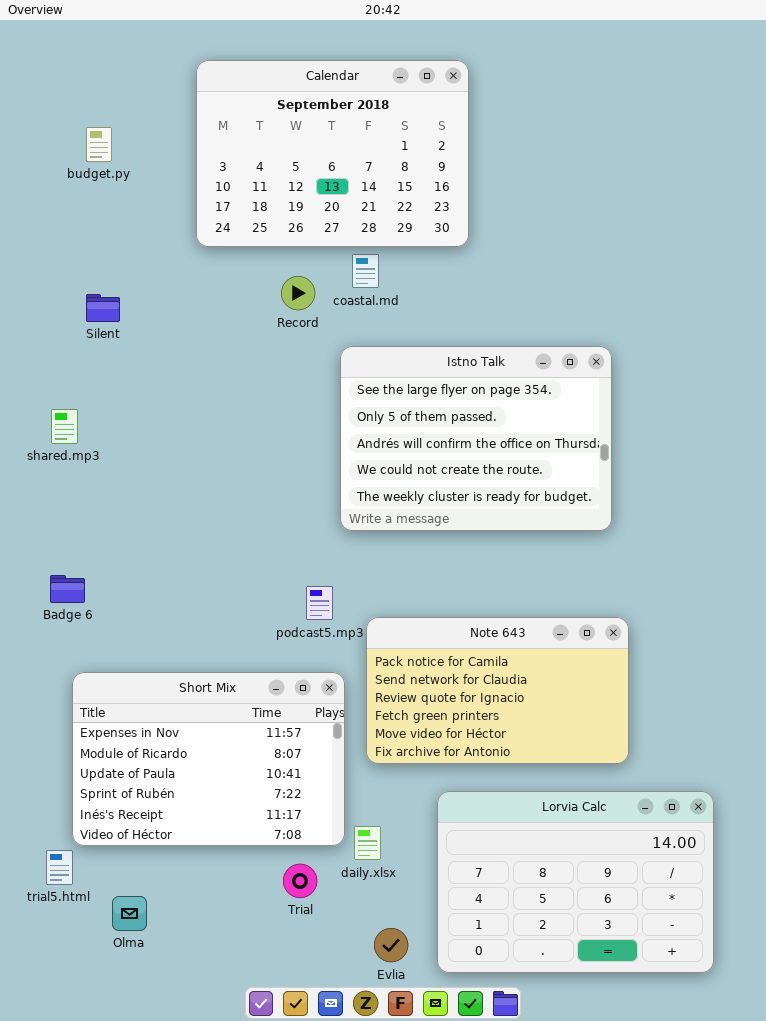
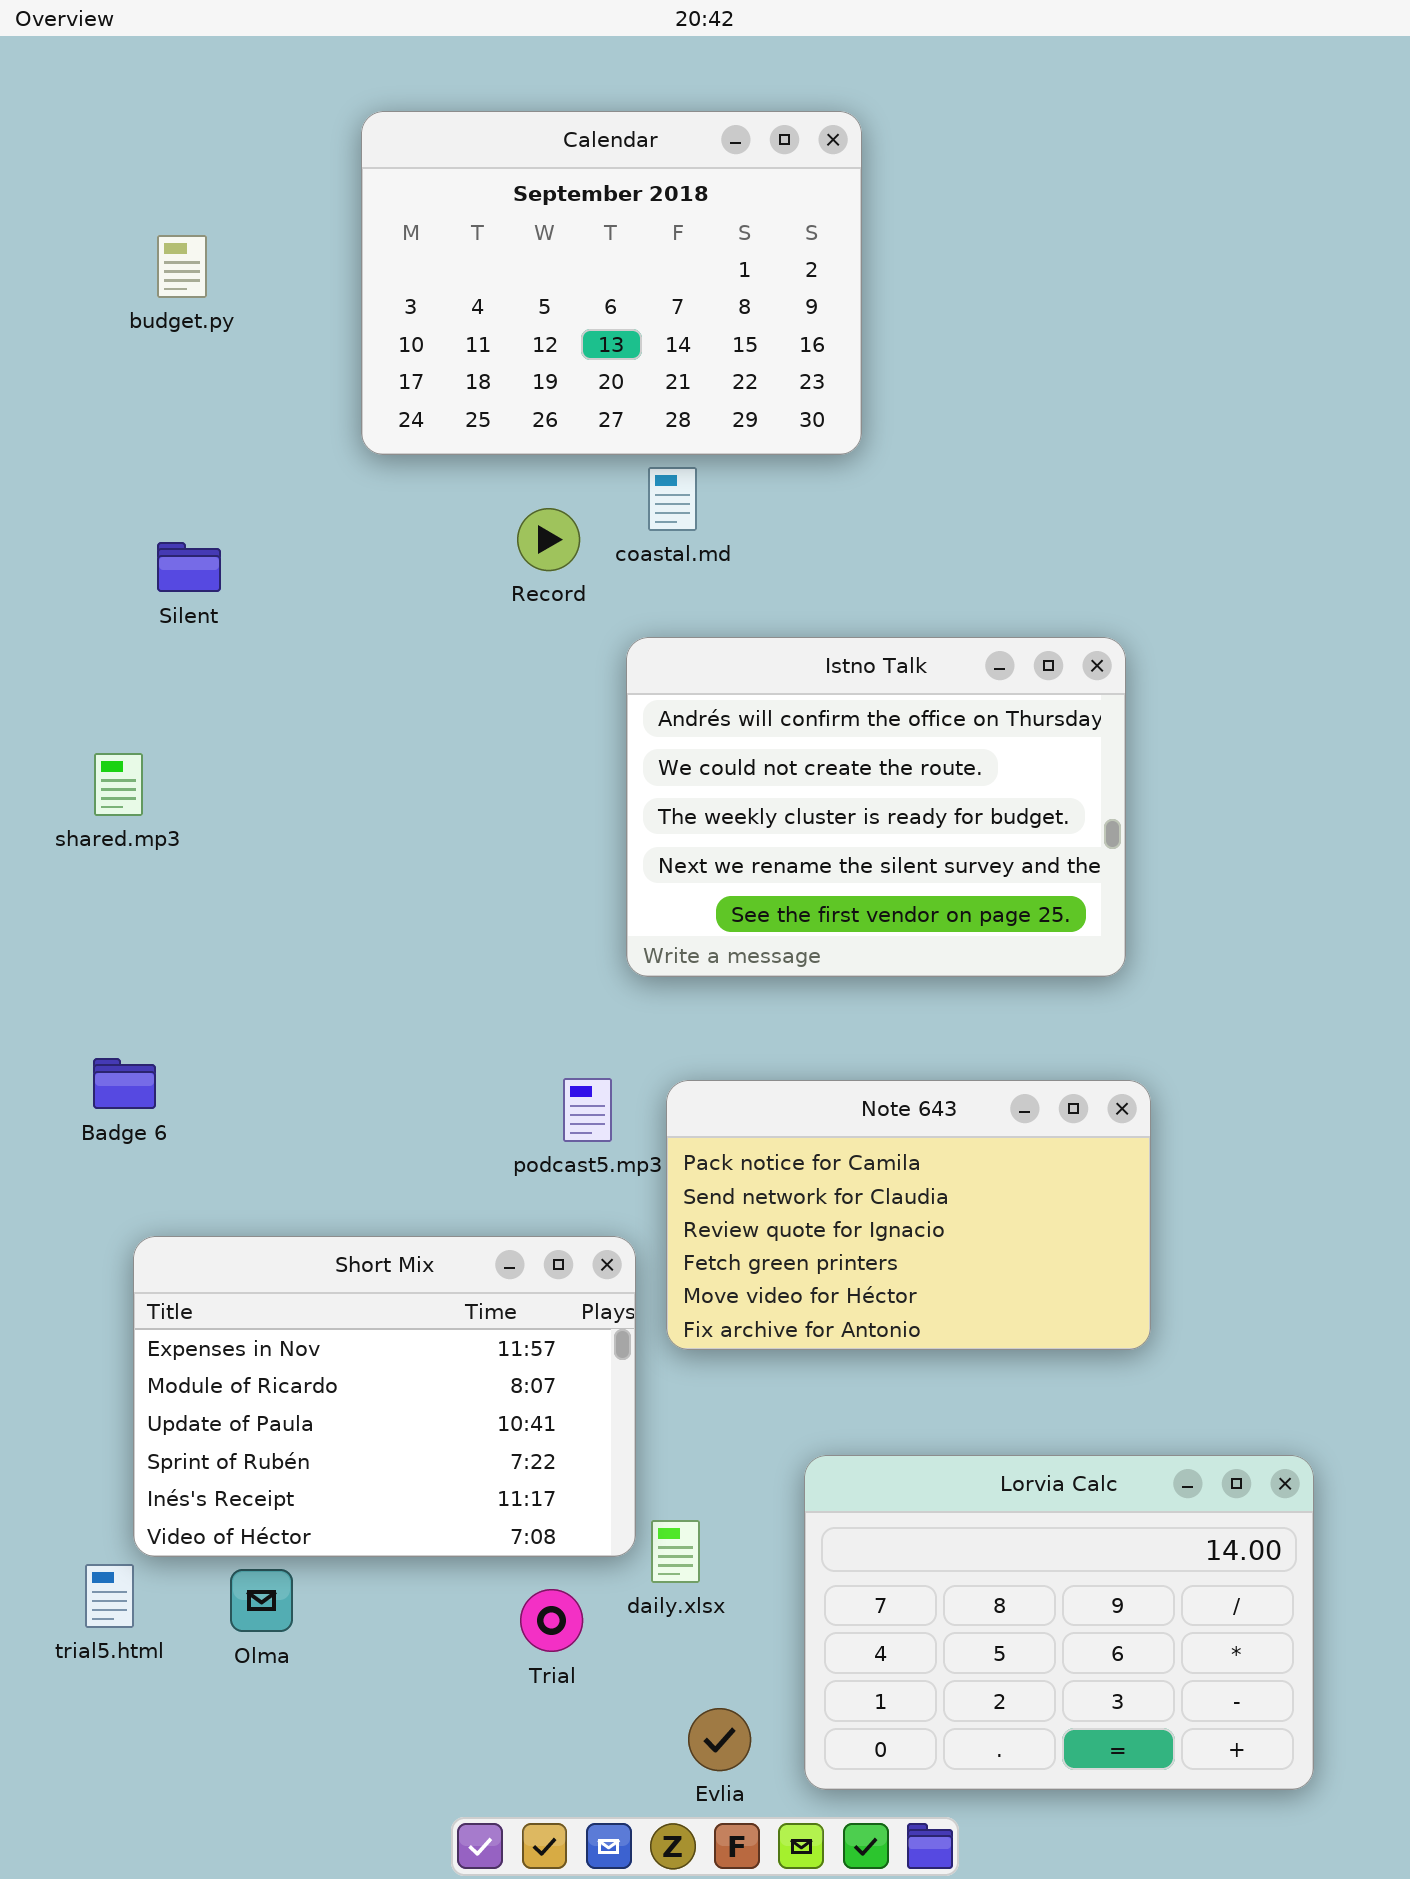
Istno Talk: [340,346,612,531] -> [626,637,1126,977], scrolled down 2 rows
Note 643: [366,617,629,764] -> [666,1080,1151,1350], moved
Olma: [112,896,147,931] -> [230,1569,293,1632], moved

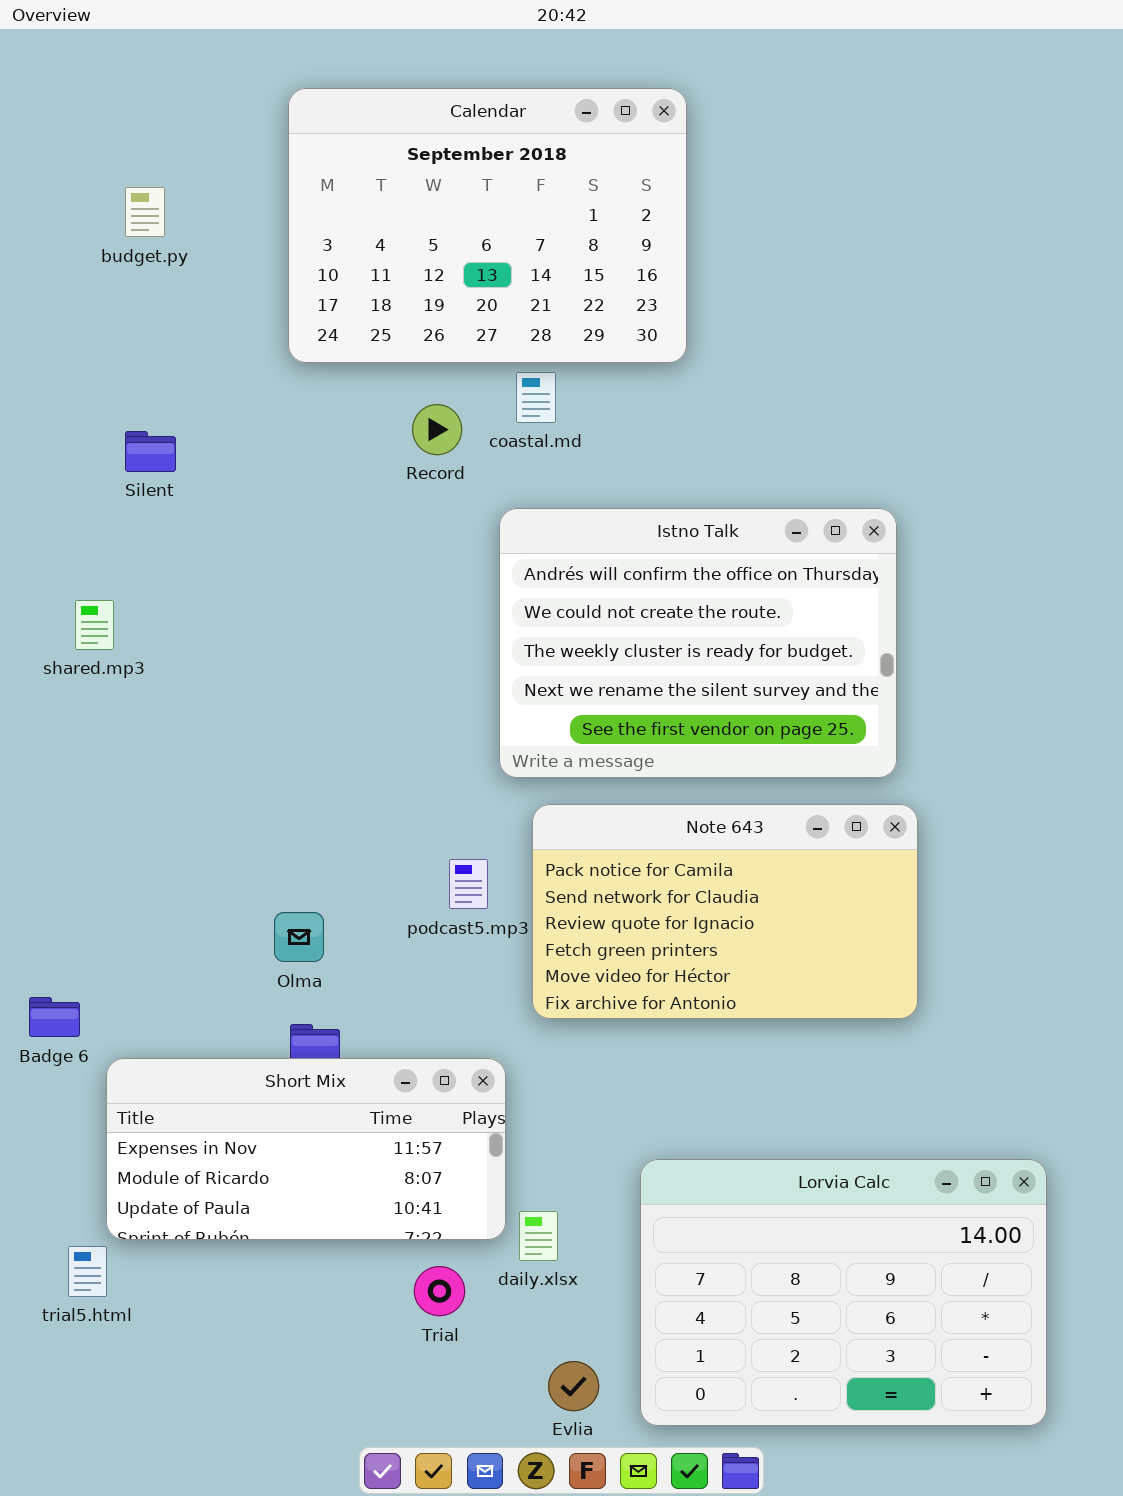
Badge 6: [93,1058,156,1109] -> [29,997,80,1037], moved
Note 643: [666,1080,1151,1350] -> [532,804,918,1019], moved
Short Mix: [133,1236,636,1557] -> [106,1058,506,1240], resized
Olma: [230,1569,293,1632] -> [274,912,324,962], moved

